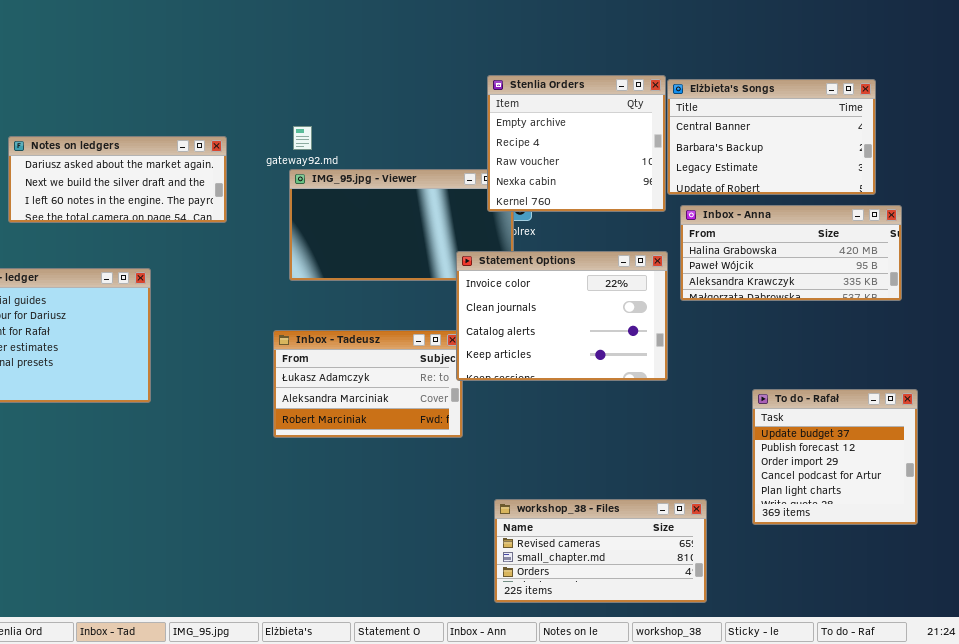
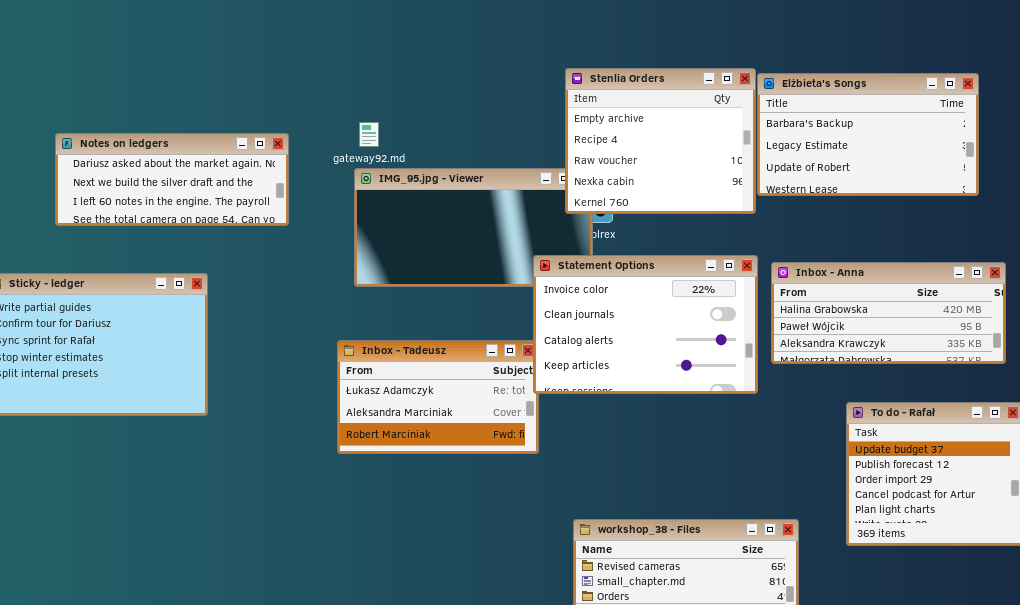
Elżbieta's Songs: [667,79,876,195] -> [757,73,979,196], scrolled down 1 row
Inbox - Anna: [680,205,902,301] -> [771,262,1006,364], moved

